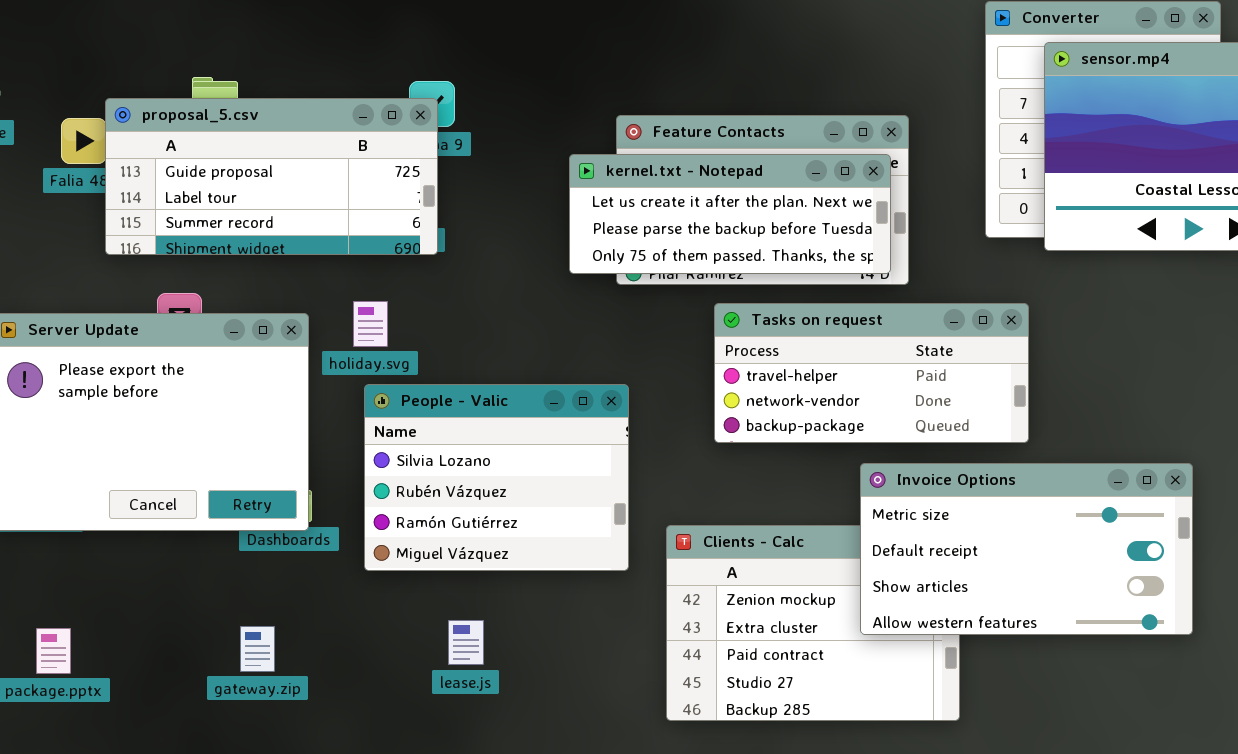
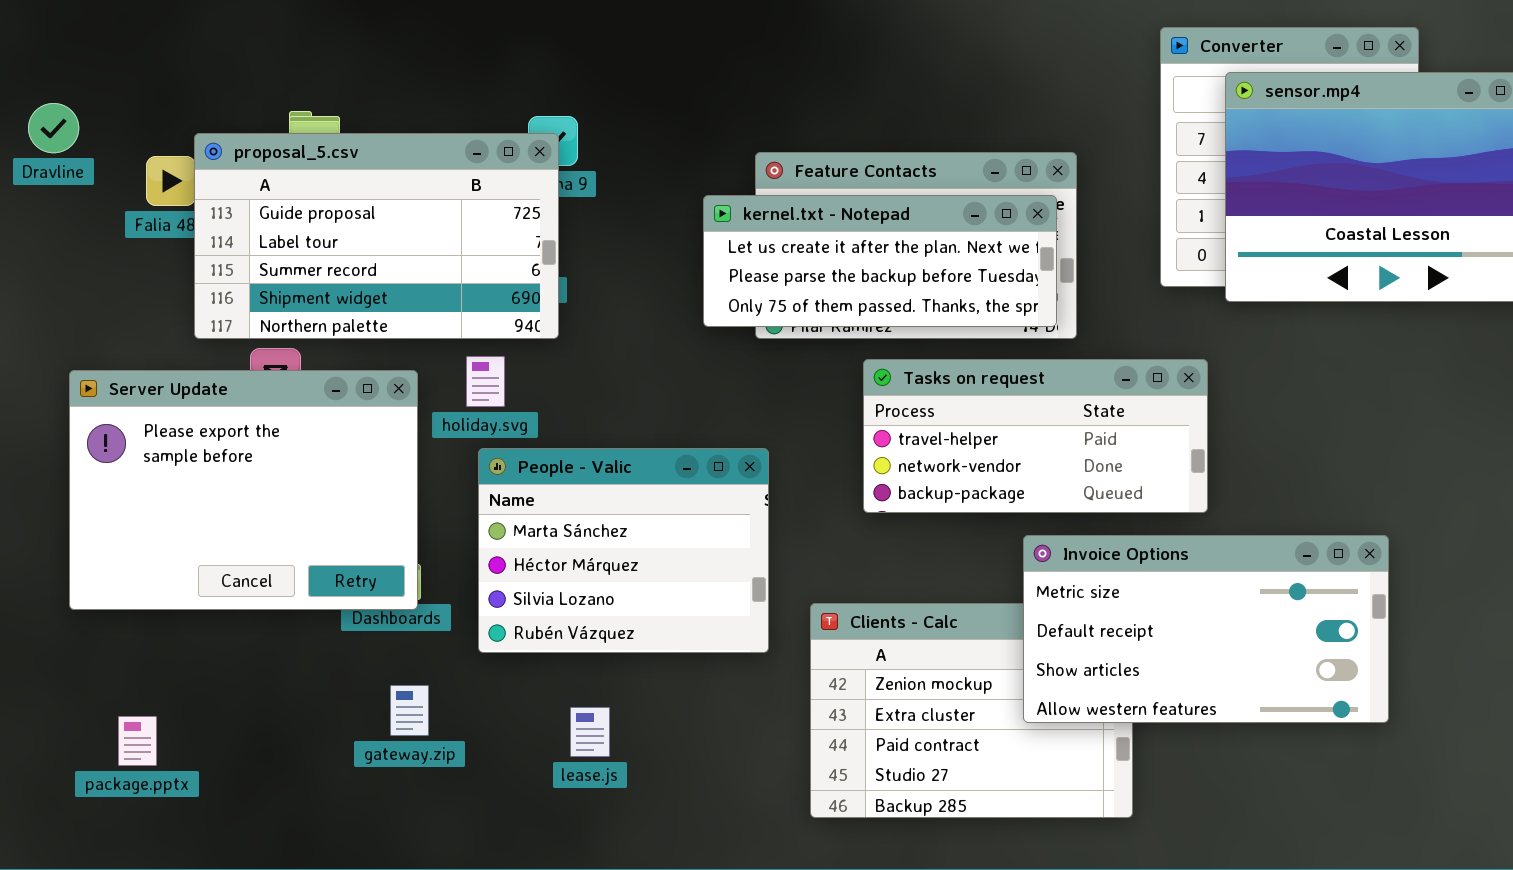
proposal_5.csv: [105,98,438,255] -> [194,133,559,339], resized
People - Valic: [364,384,629,571] -> [478,448,769,653], scrolled up 2 rows
gateway.zip: [240,626,275,672] -> [390,685,429,736], moved

